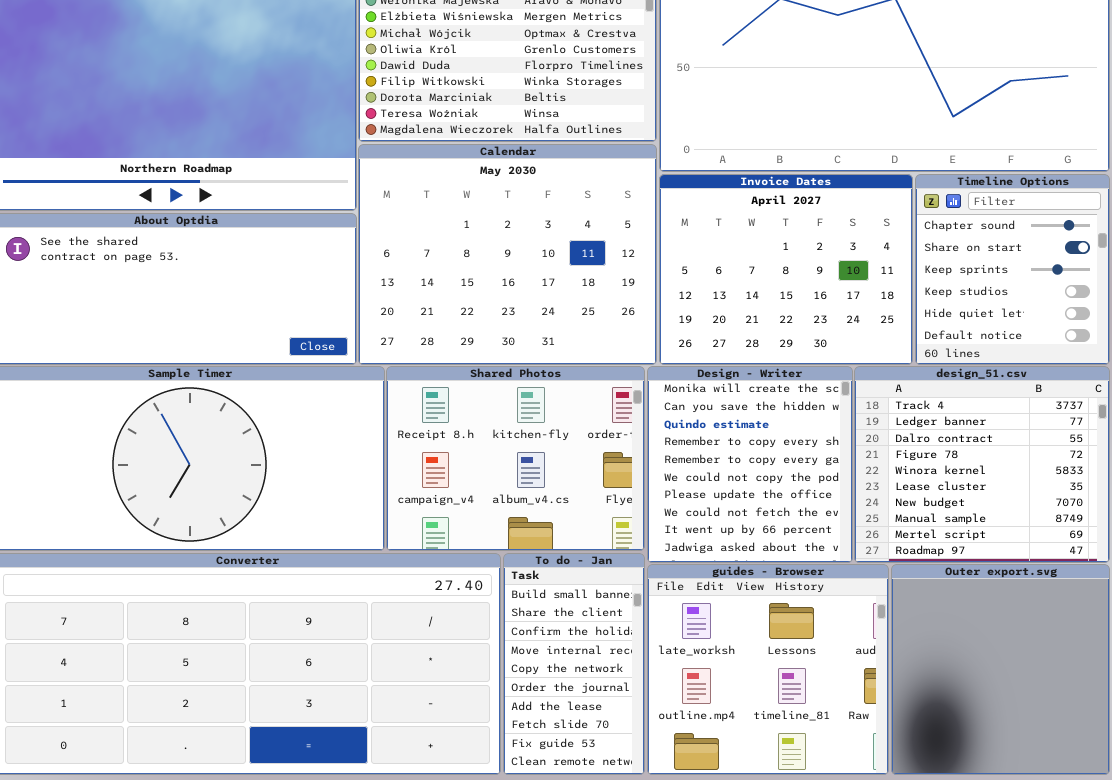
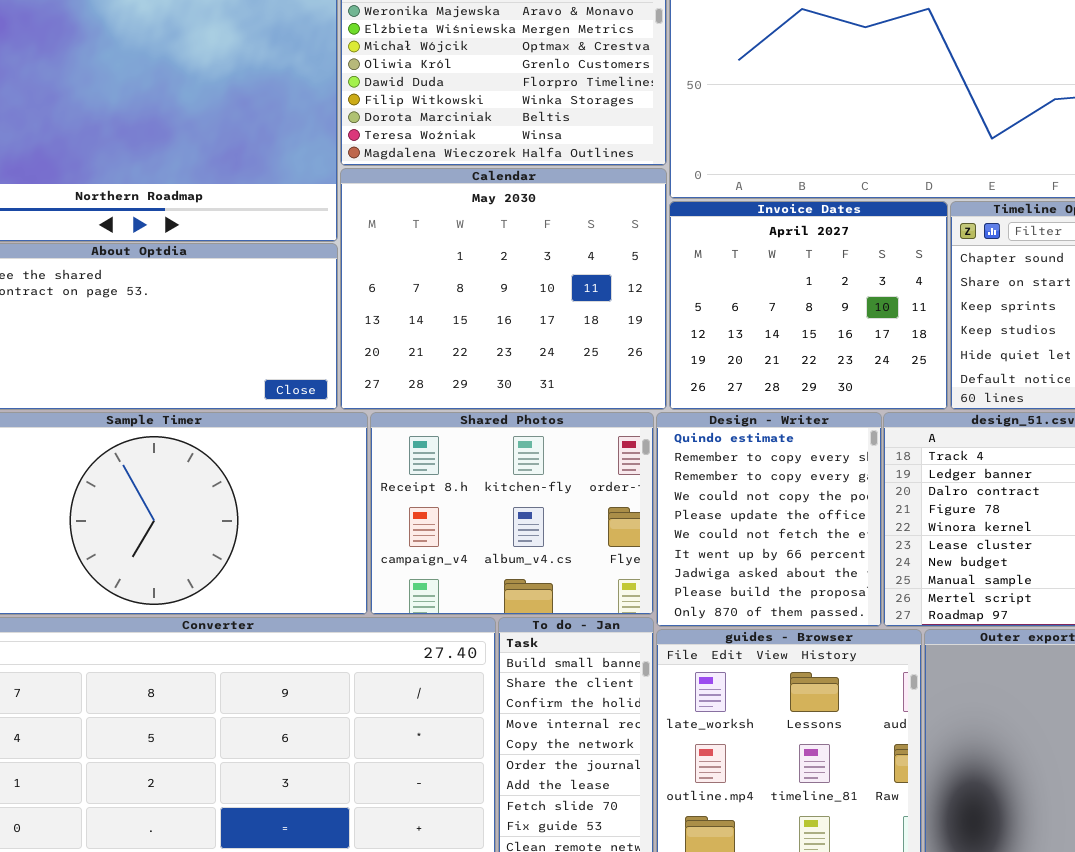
Design - Writer: [647,366,853,563] -> [656,412,882,627], scrolled down 2 rows

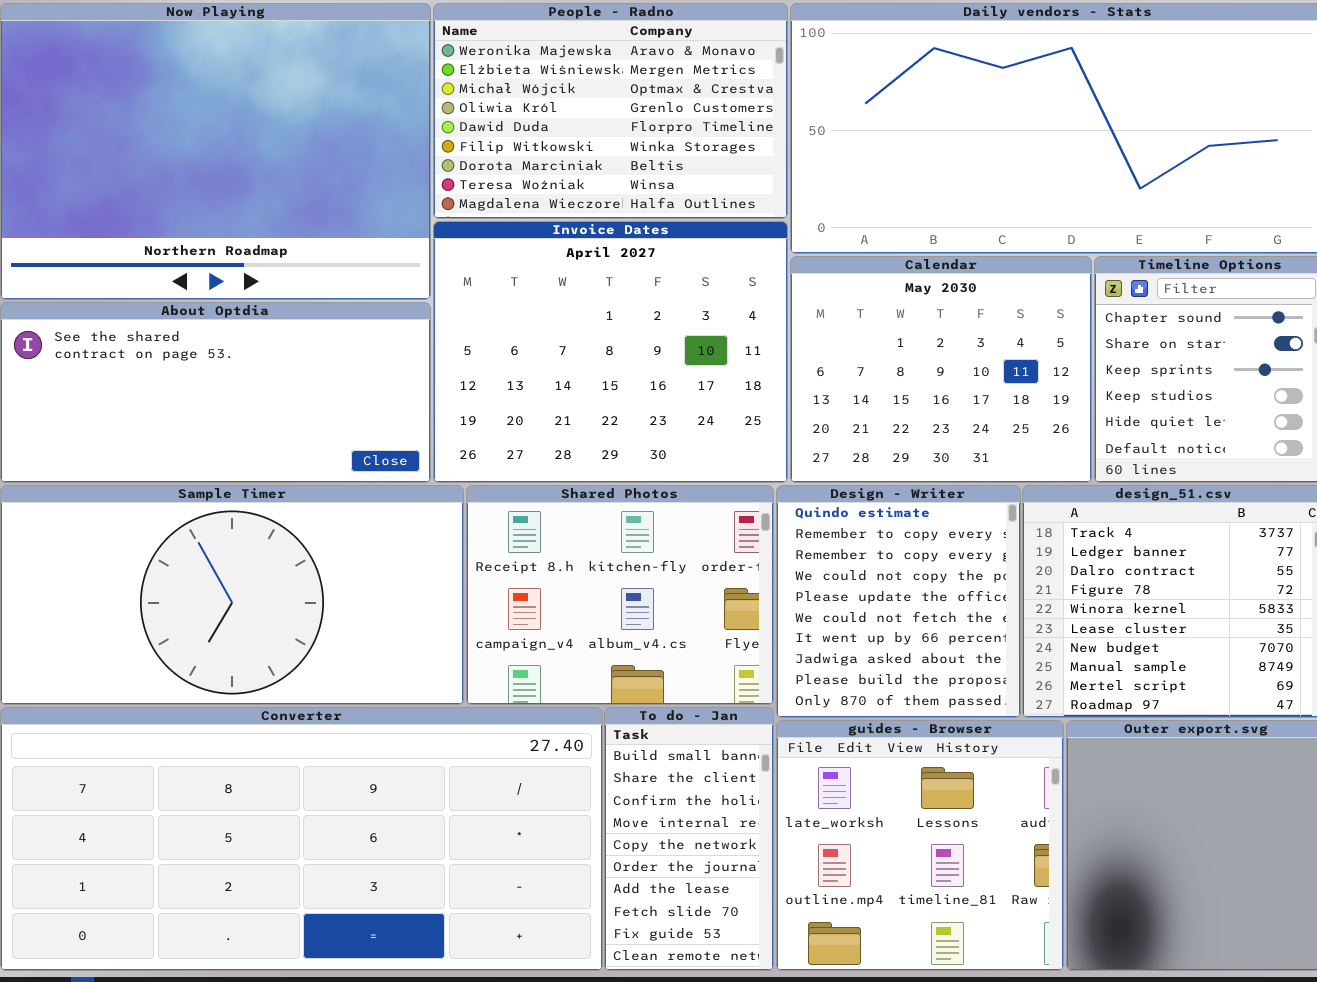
Calendar: [340,168,667,410] -> [790,256,1092,483], moved, resized
Invoice Dates: [669,201,948,410] -> [433,221,788,483], moved, resized

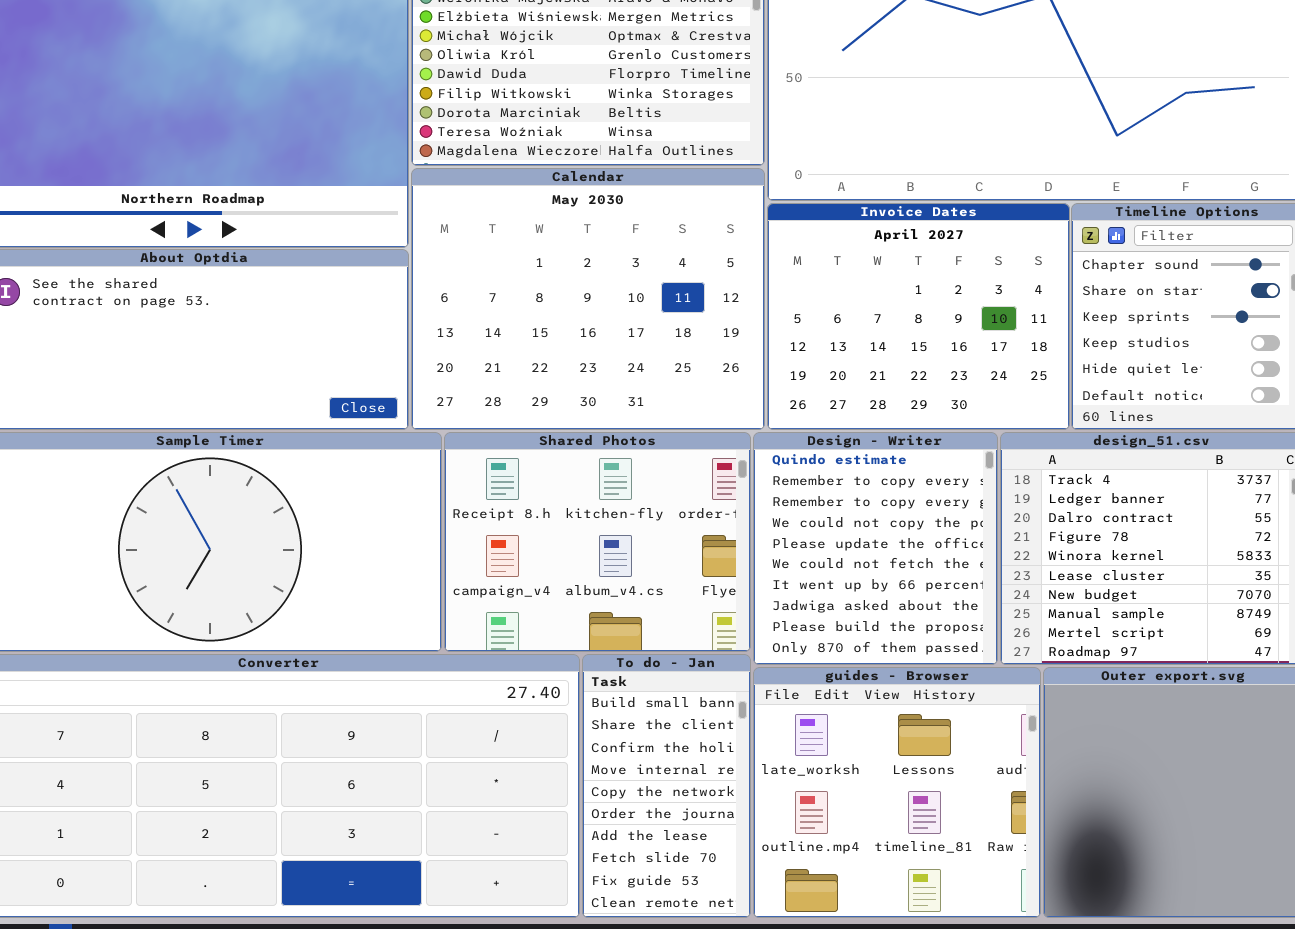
Invoice Dates: [433,221,788,483] -> [767,203,1070,430], moved, resized
Calendar: [790,256,1092,483] -> [411,168,765,430], moved, resized

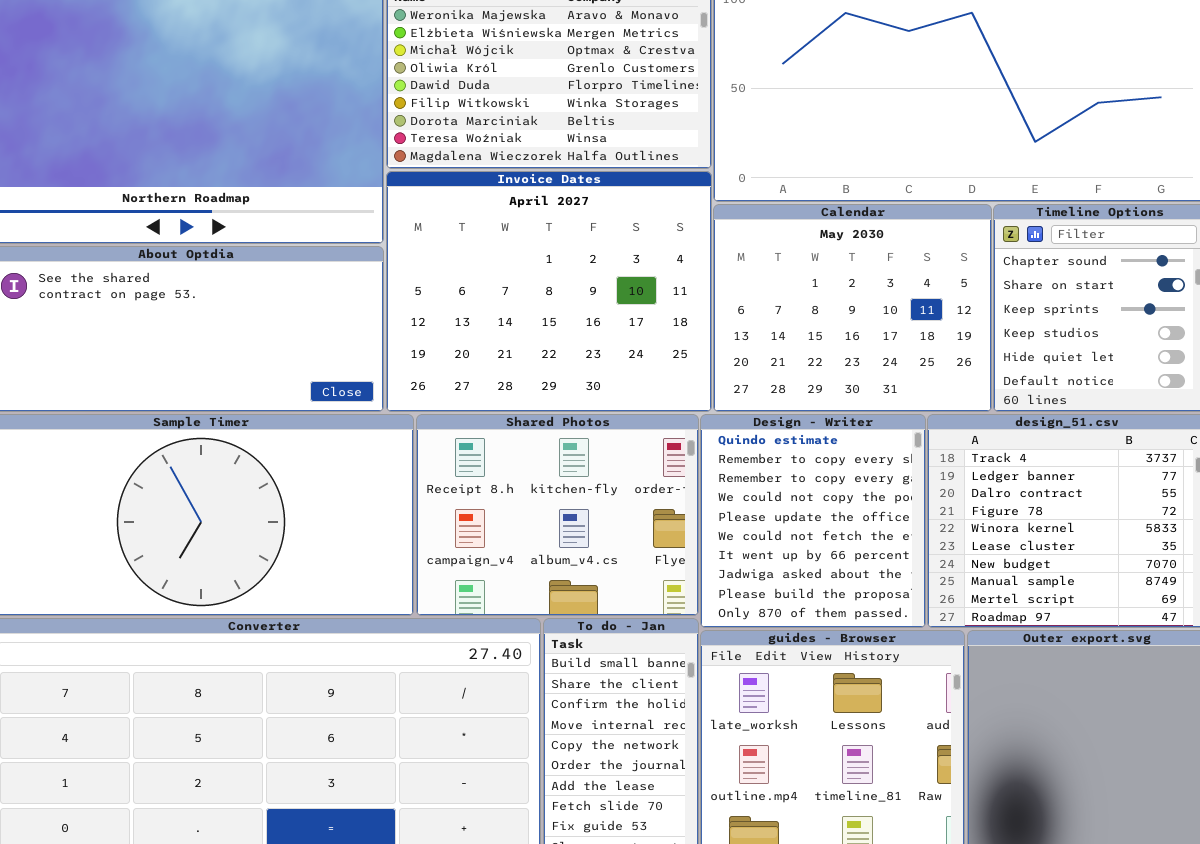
Calendar: [411,168,765,430] -> [713,204,992,412], moved, resized
Invoice Dates: [767,203,1070,430] -> [386,171,712,412], moved, resized

